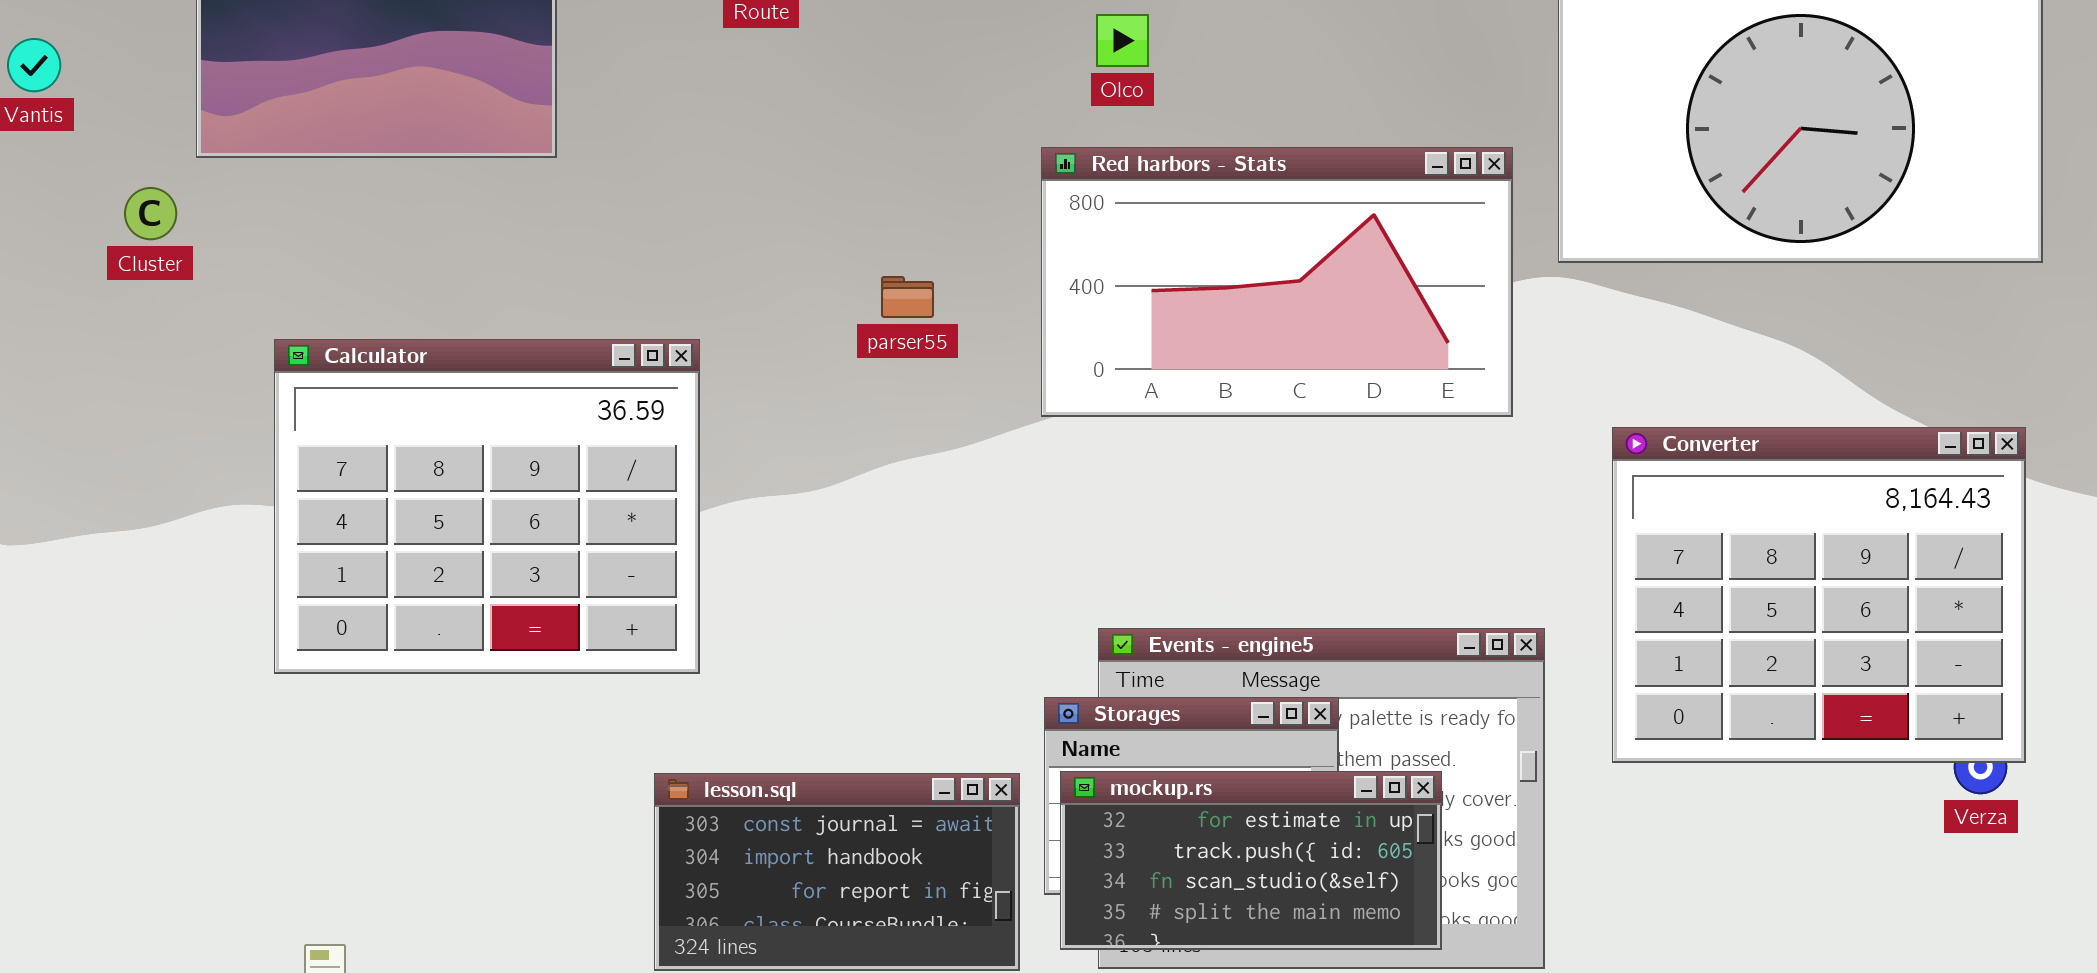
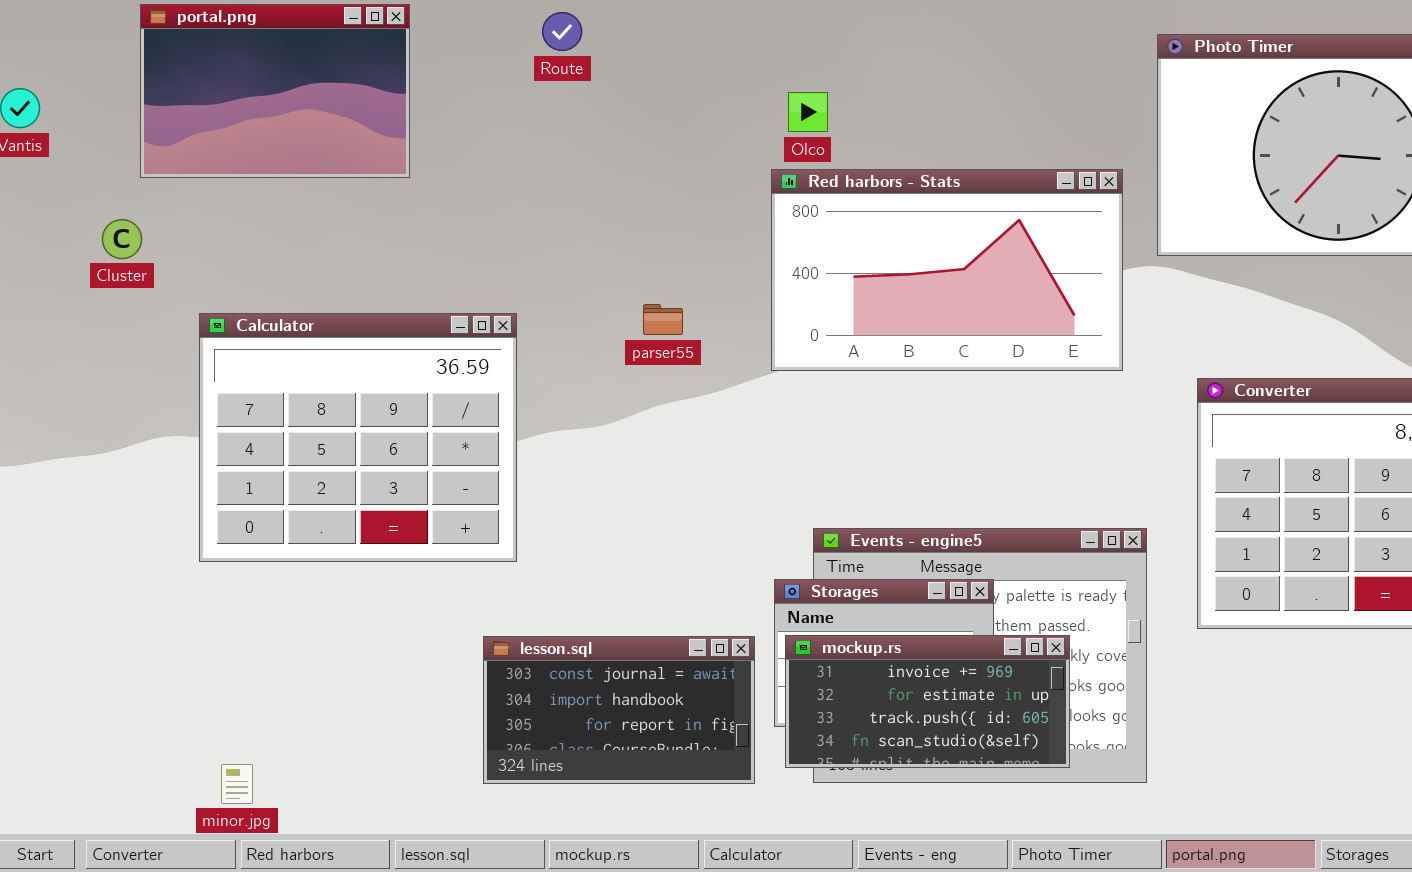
Olco: [1096,14,1149,67] -> [788,92,828,132], moved
Cluster: [124,187,177,240] -> [102,219,142,259], moved
parser55: [881,276,934,318] -> [643,304,683,335], moved
mockup.rs: [1060,771,1442,950] -> [785,635,1070,768], scrolled up 1 row

